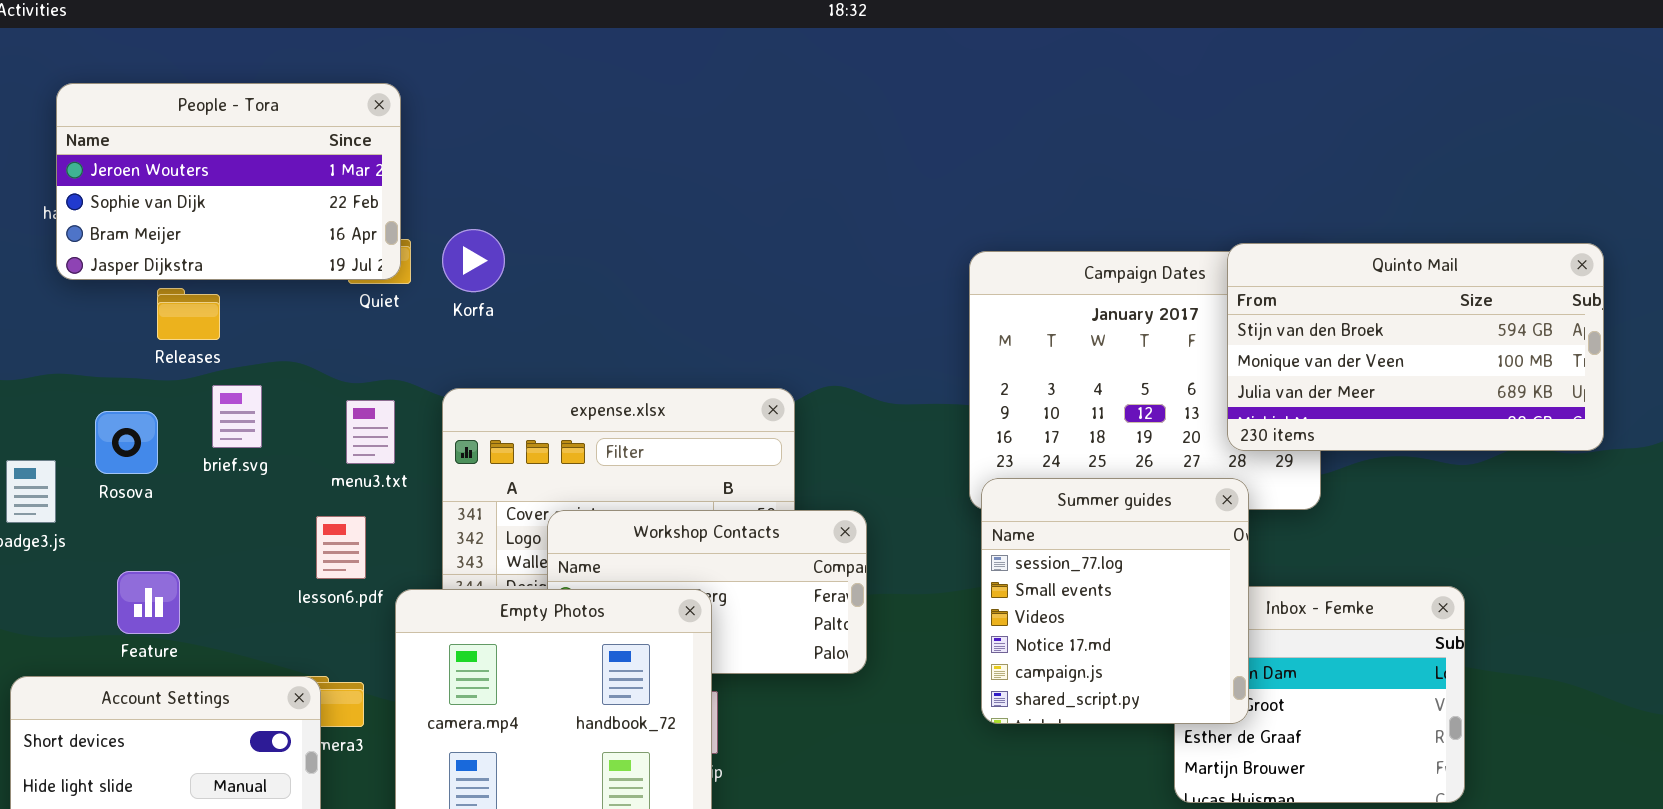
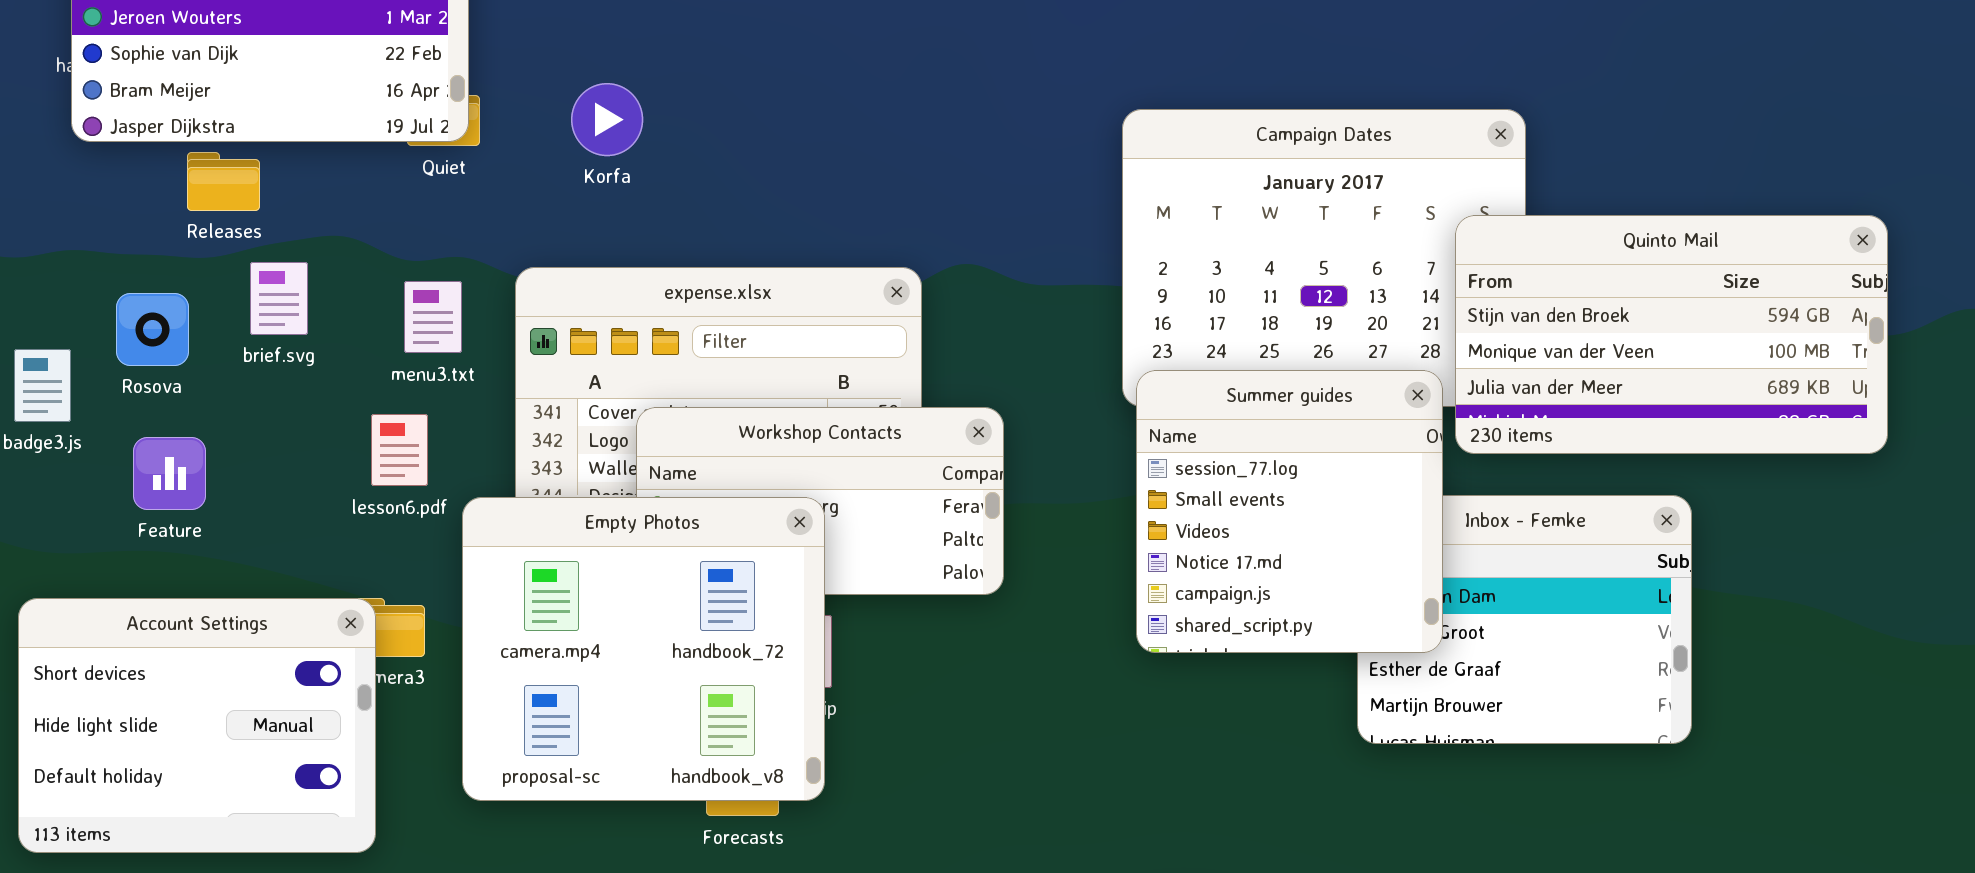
Korfa: [442,229,505,292] -> [571,83,643,156], moved
Quinto Mail: [1227,243,1604,451] -> [1455,215,1888,454], moved
Feature: [117,571,180,634] -> [133,437,206,510], moved

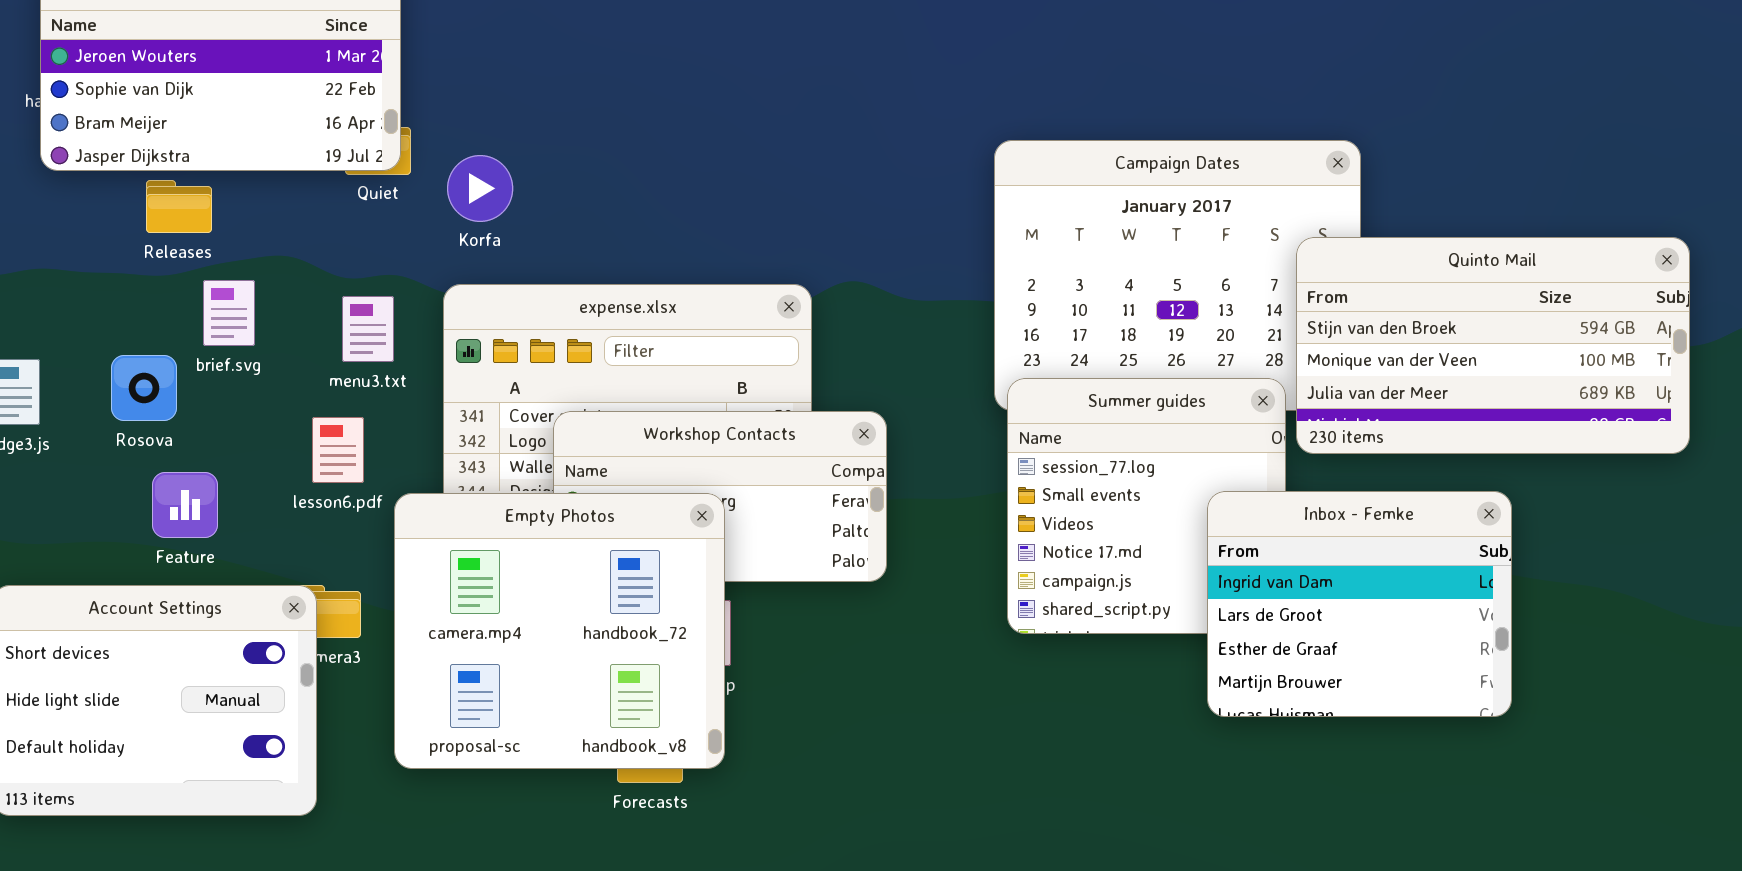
Korfa: [571,83,643,156] -> [447,155,513,222], moved
Rosova: [116,293,189,366] -> [111,355,177,421], moved
Feature: [133,437,206,510] -> [152,472,218,538], moved
Inbox - Femke: [1357,495,1692,744] -> [1207,491,1512,717], raised

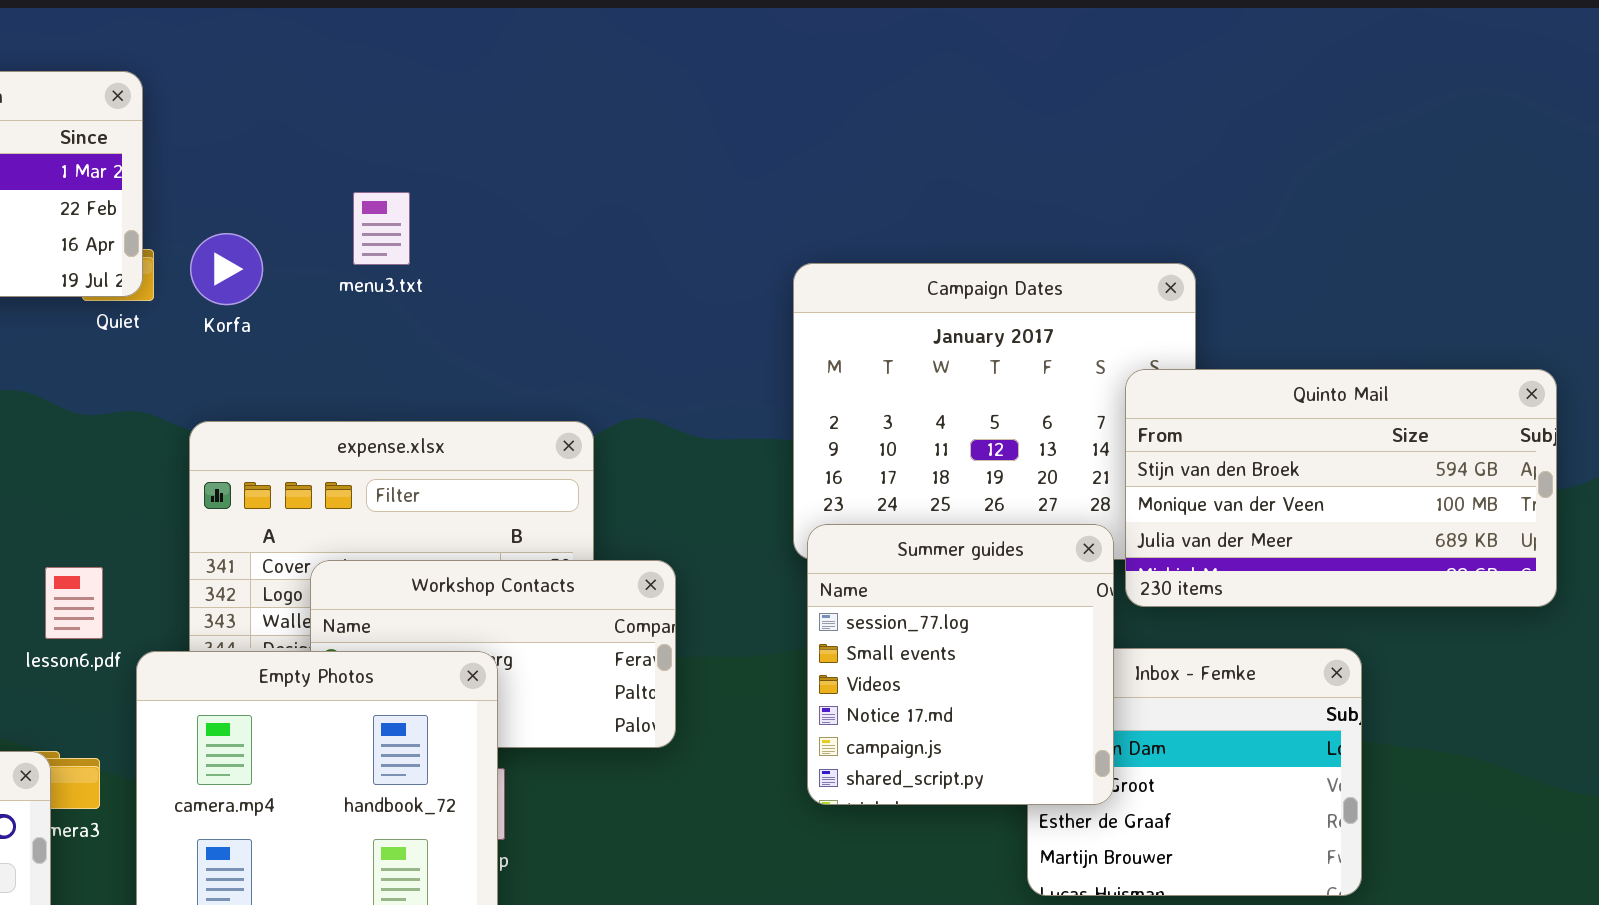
Korfa: [447,155,513,222] -> [190,233,263,305], moved
menu3.txt: [342,296,394,362] -> [353,192,410,265], moved
Summer guides: [1007,378,1286,634] -> [807,524,1114,805], raised

